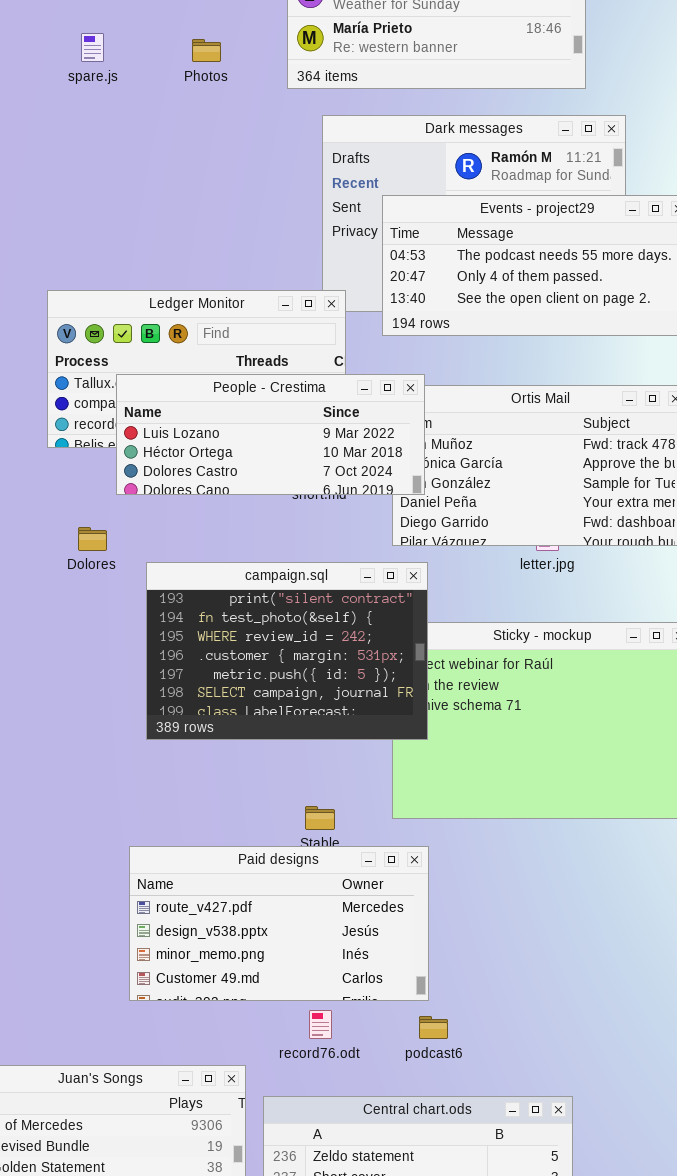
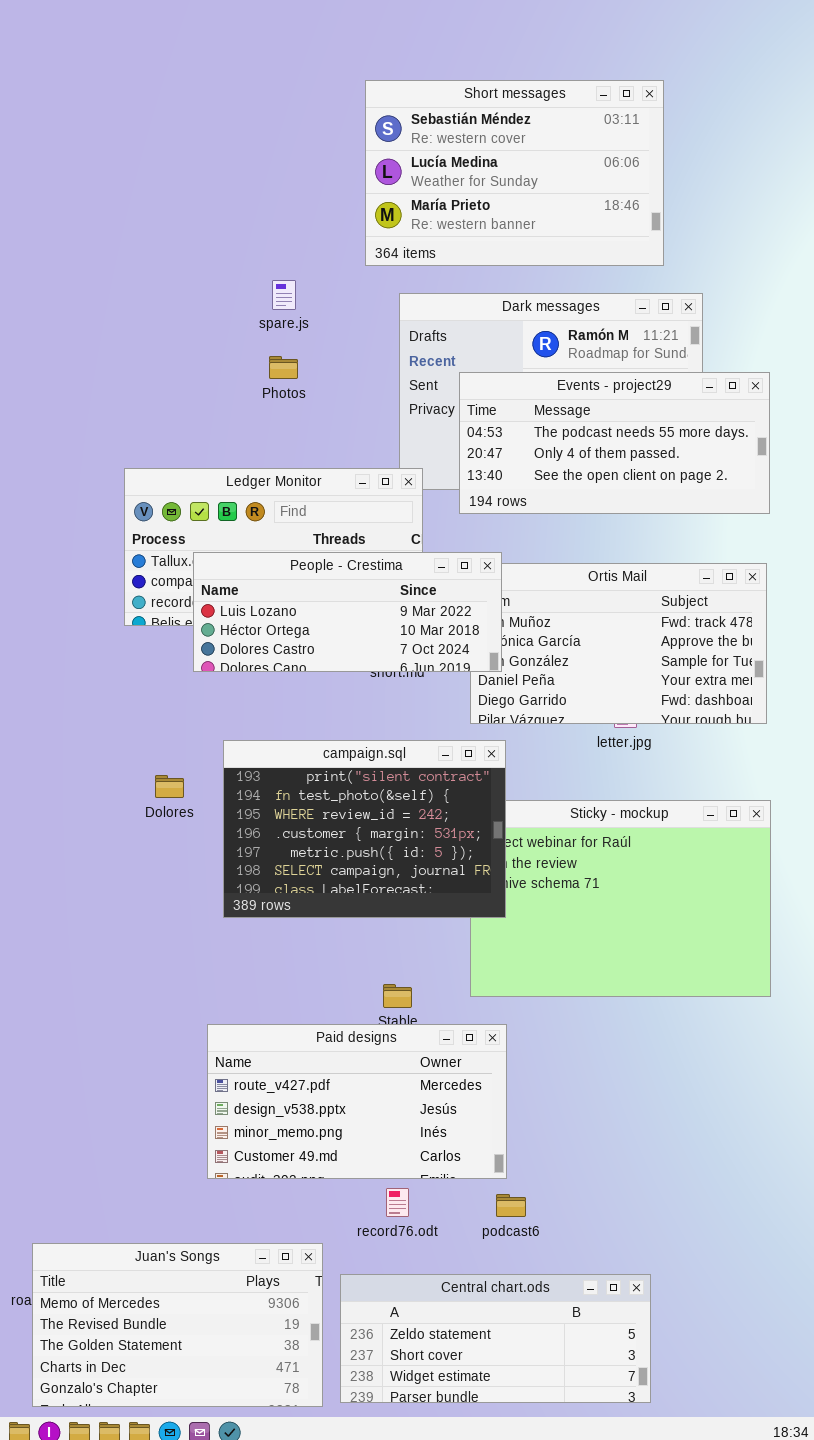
spare.js: [81,33,104,62] -> [272,280,296,310], moved
Photos: [192,39,221,62] -> [269,356,298,379], moved
Dolores: [78,527,107,551] -> [155,775,184,798], moved

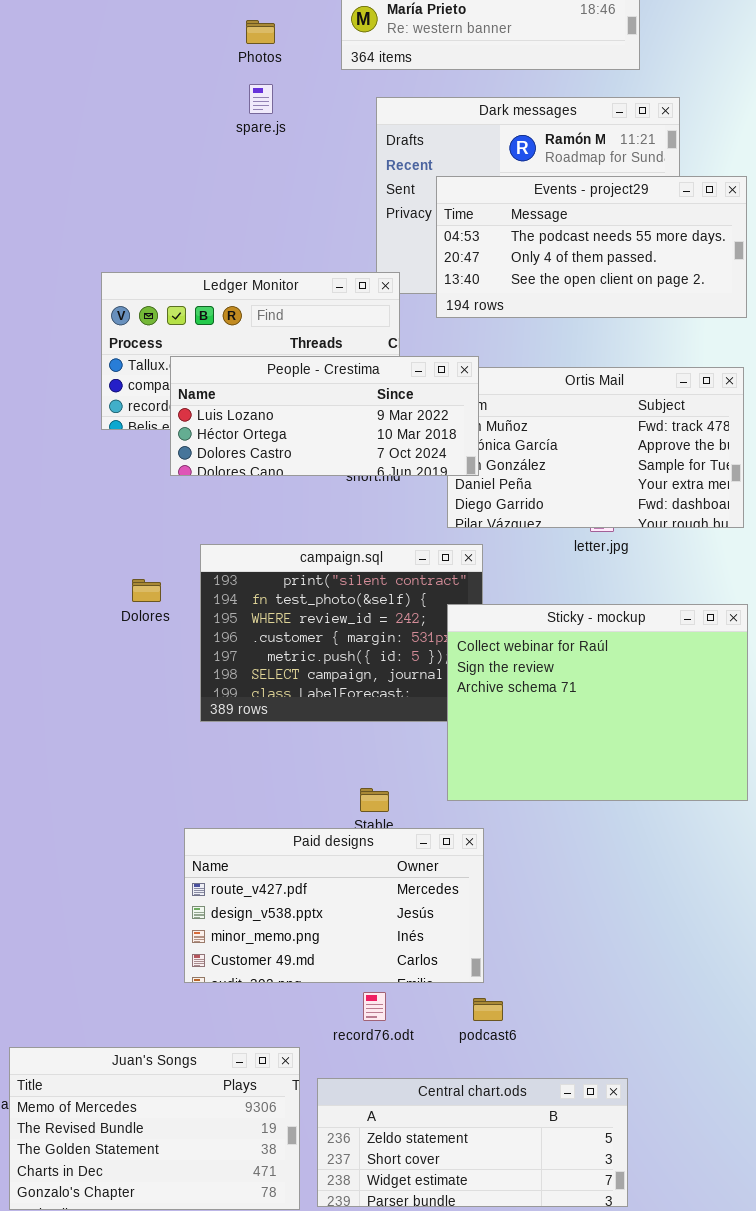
Photos: [269,356,298,379] -> [246,20,275,44], moved
Sticky - mockup: [470,800,771,997] -> [447,604,748,801], raised

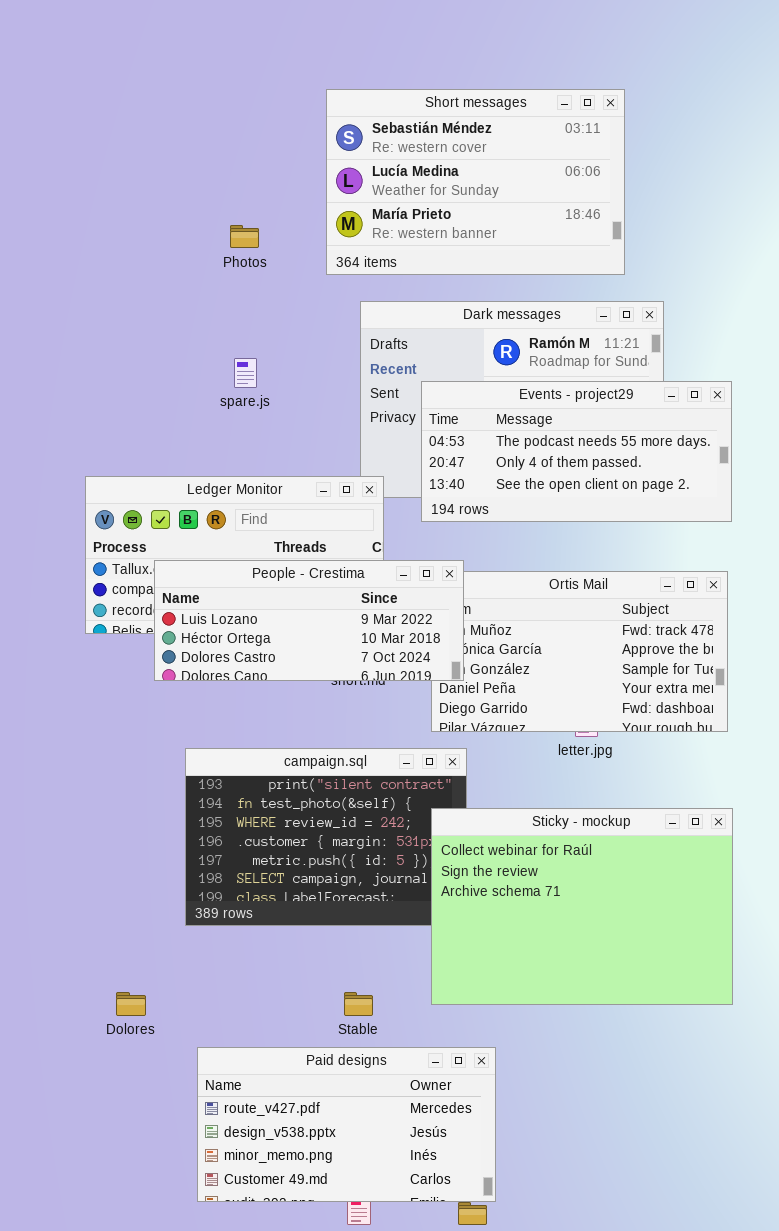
spare.js: [249,84,273,114] -> [234,358,257,388], moved
Dolores: [132,579,161,602] -> [116,992,146,1016], moved
Paid designs: [184,828,484,983] -> [197,1047,496,1202], moved

